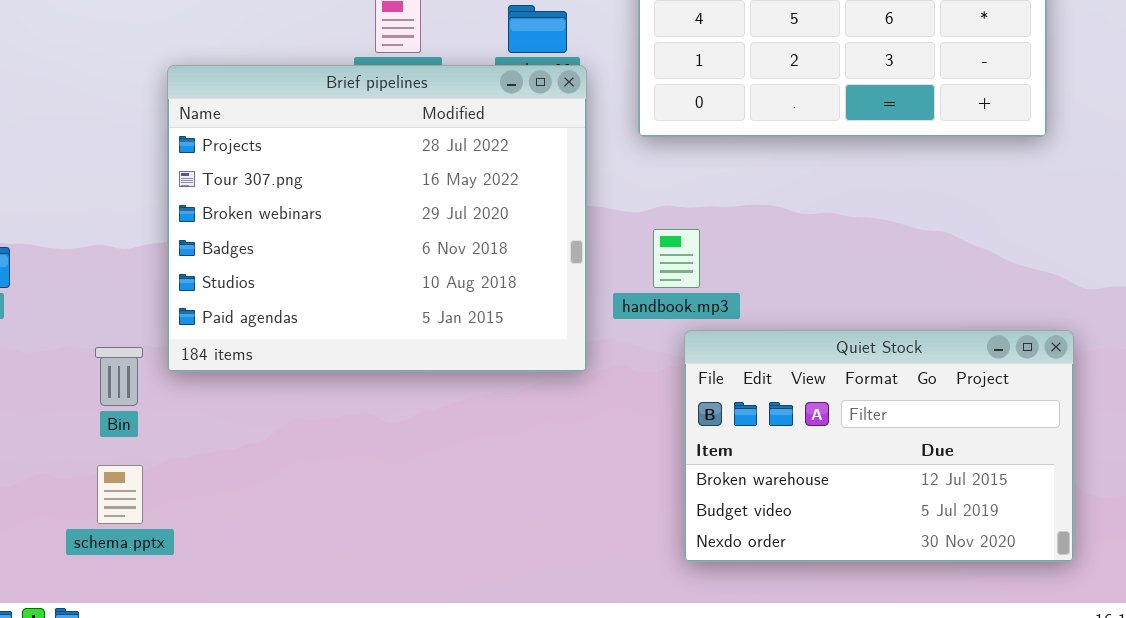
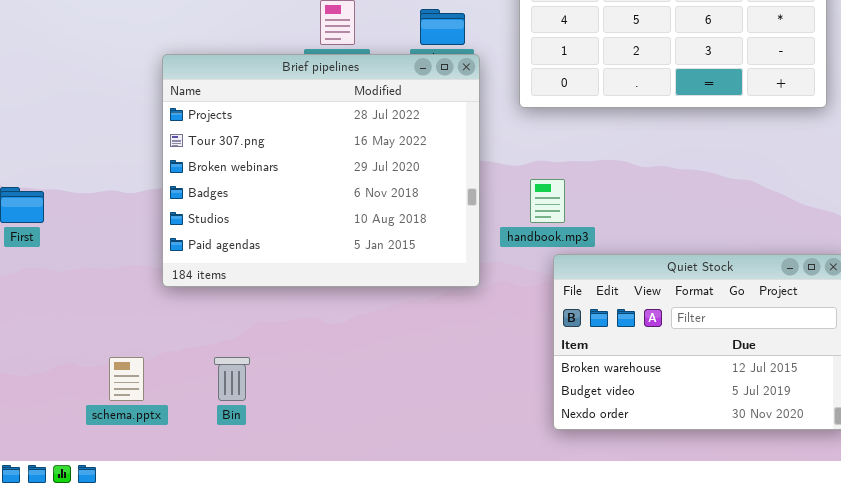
Bin: [95,347,143,406] -> [214,357,250,401], moved

